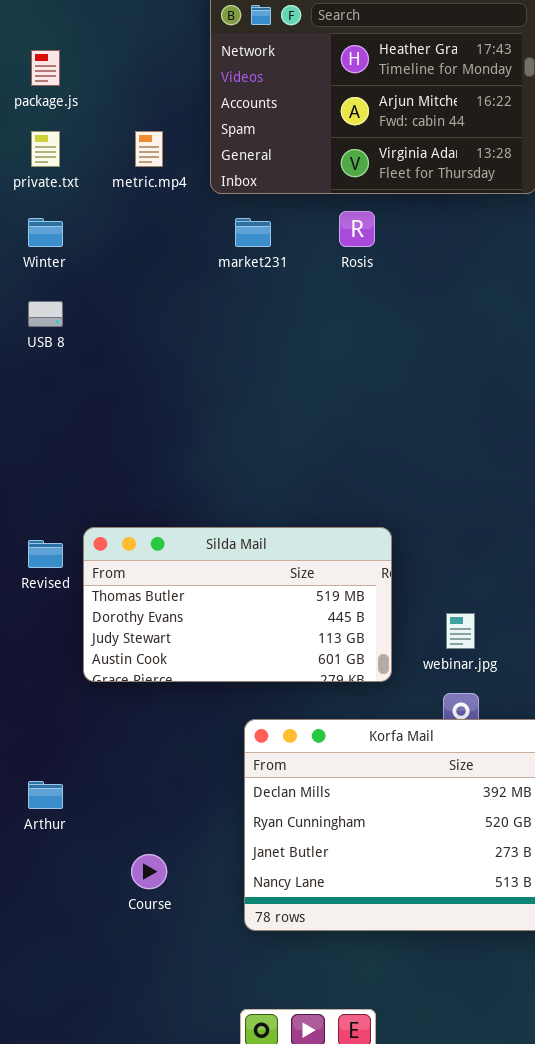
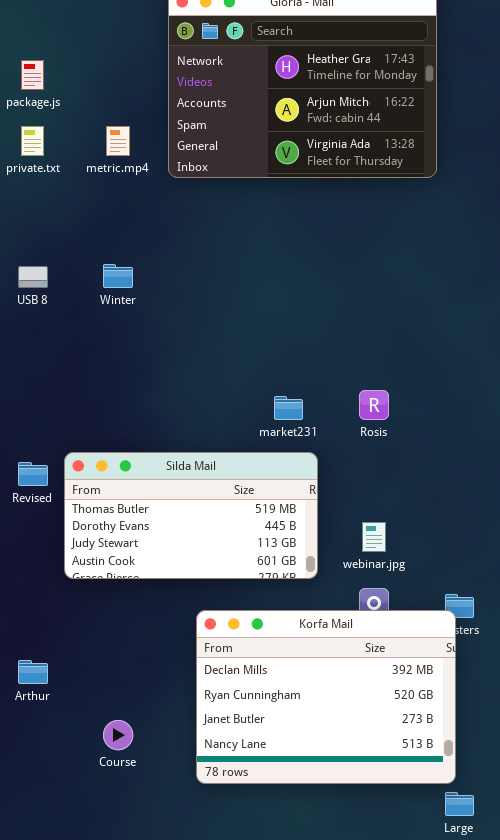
Rosis: [339,211,375,247] -> [359,390,389,420], moved
Winter: [28,218,63,247] -> [103,264,133,288], moved
market231: [235,218,271,247] -> [274,396,303,420], moved

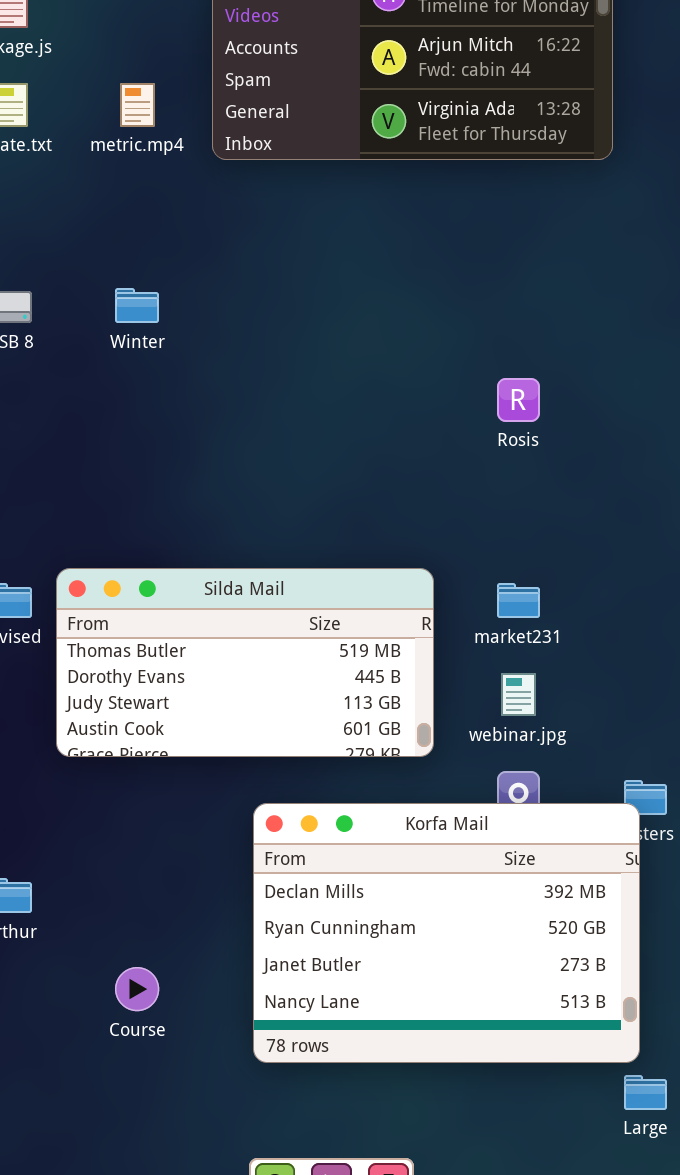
Rosis: [359,390,389,420] -> [497,378,540,422], moved
market231: [274,396,303,420] -> [497,583,540,618], moved

